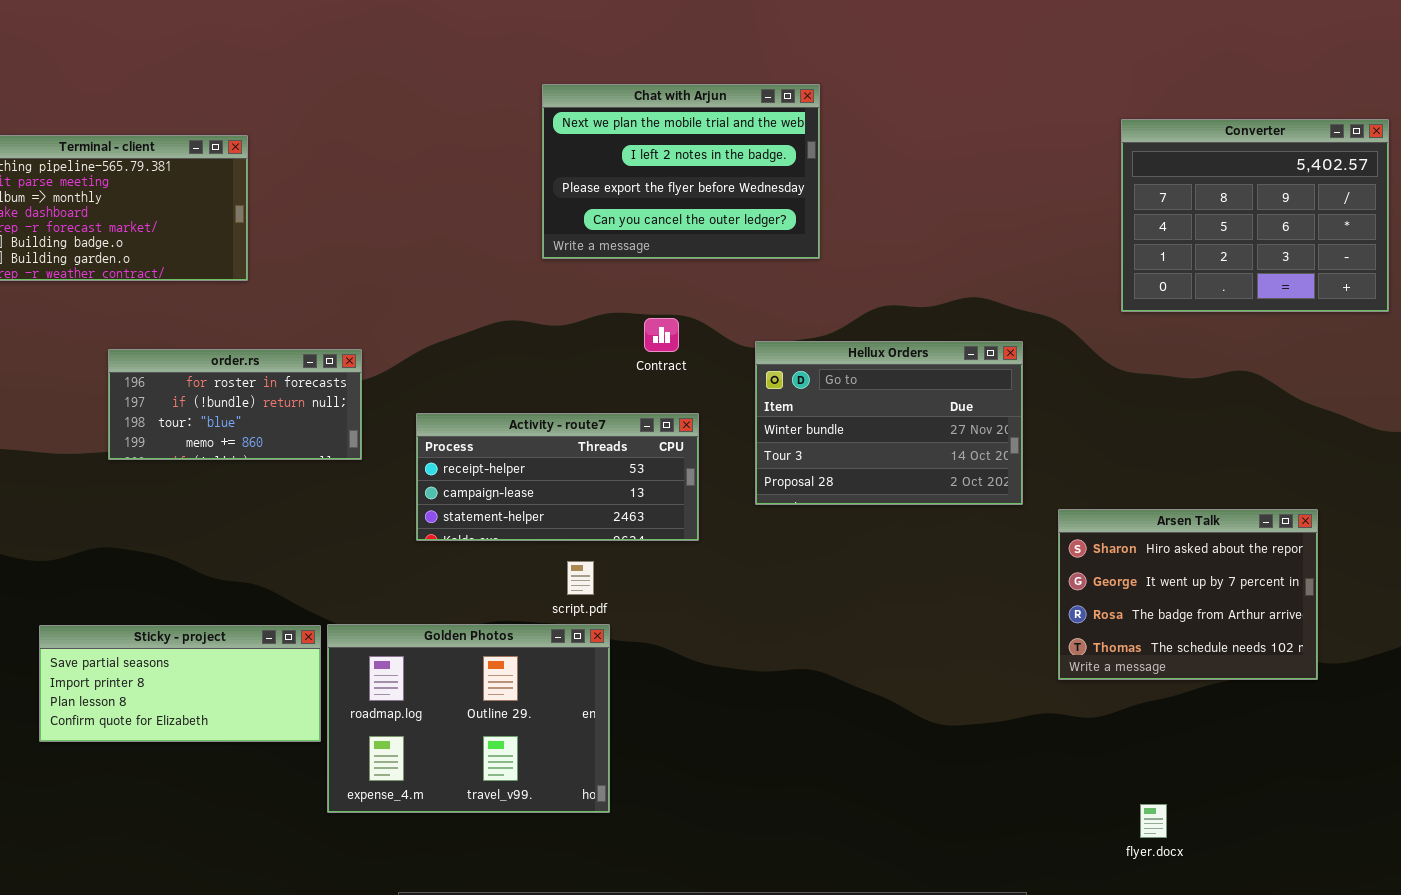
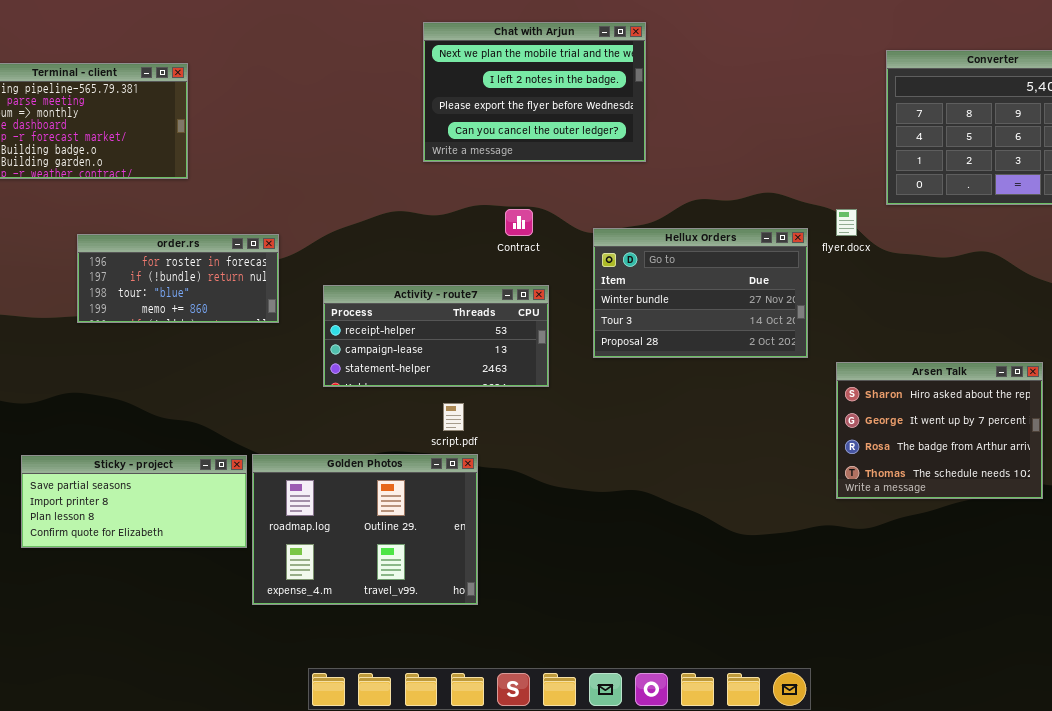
flyer.docx: [1140,804,1167,838] -> [836,209,857,236], moved

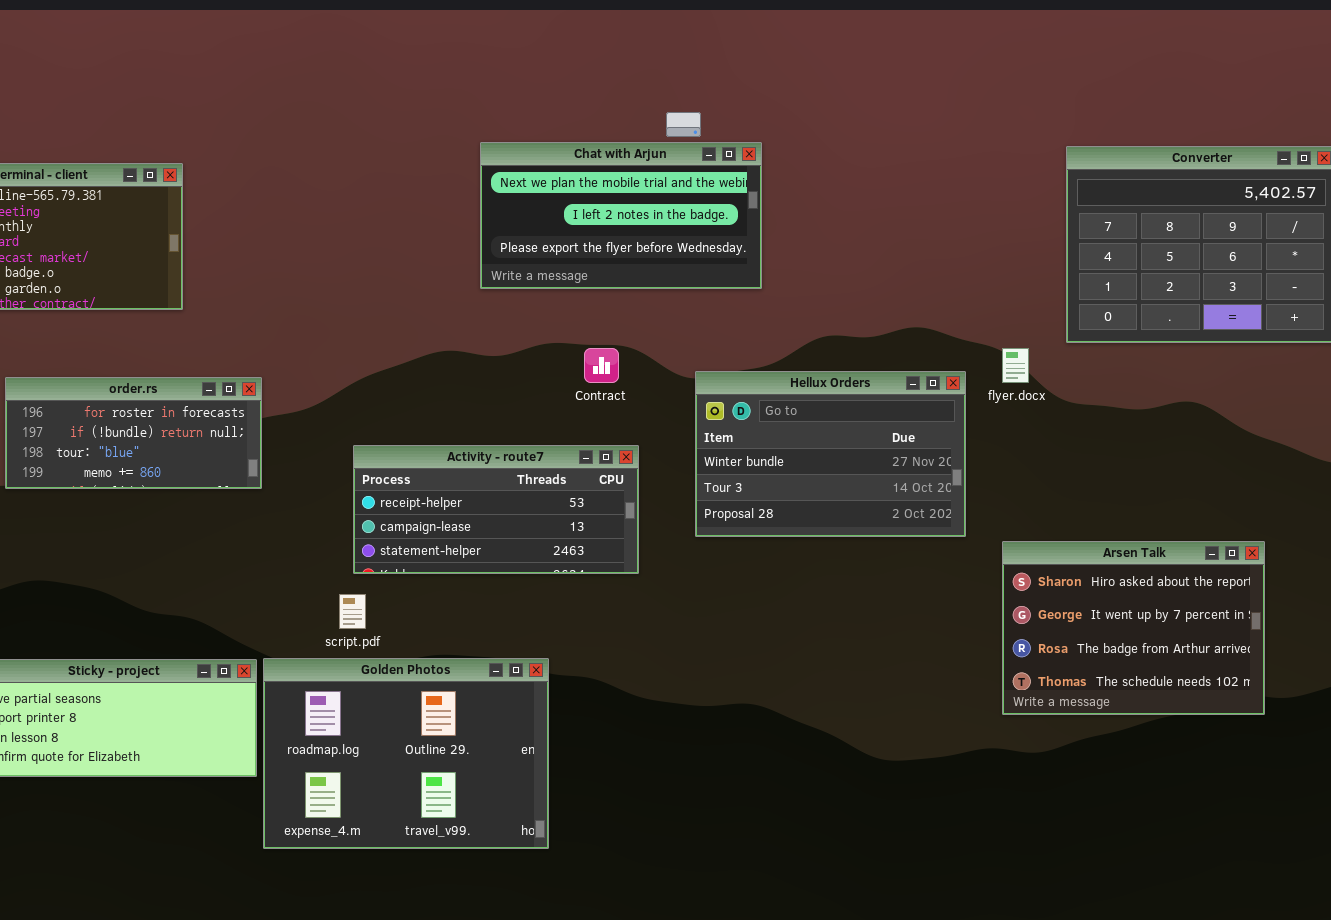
Chat with Arjun: [423,22,646,162] -> [480,142,762,289], resized
order.rs: [77,234,279,323] -> [5,377,262,489], moved
script.pdf: [443,403,464,431] -> [339,594,366,629], moved

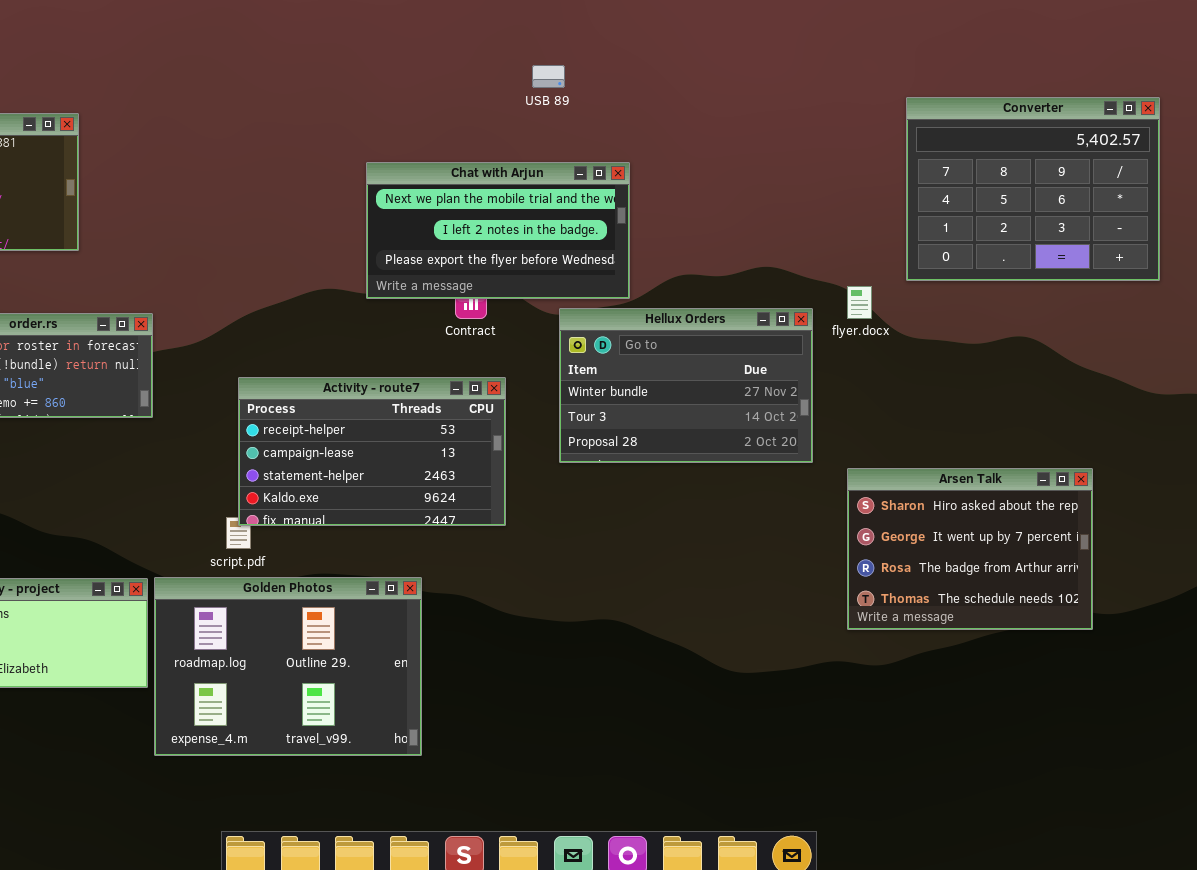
Chat with Arjun: [480,142,762,289] -> [366,162,630,299], moved
Activity - route7: [353,445,639,574] -> [238,377,506,526], resized

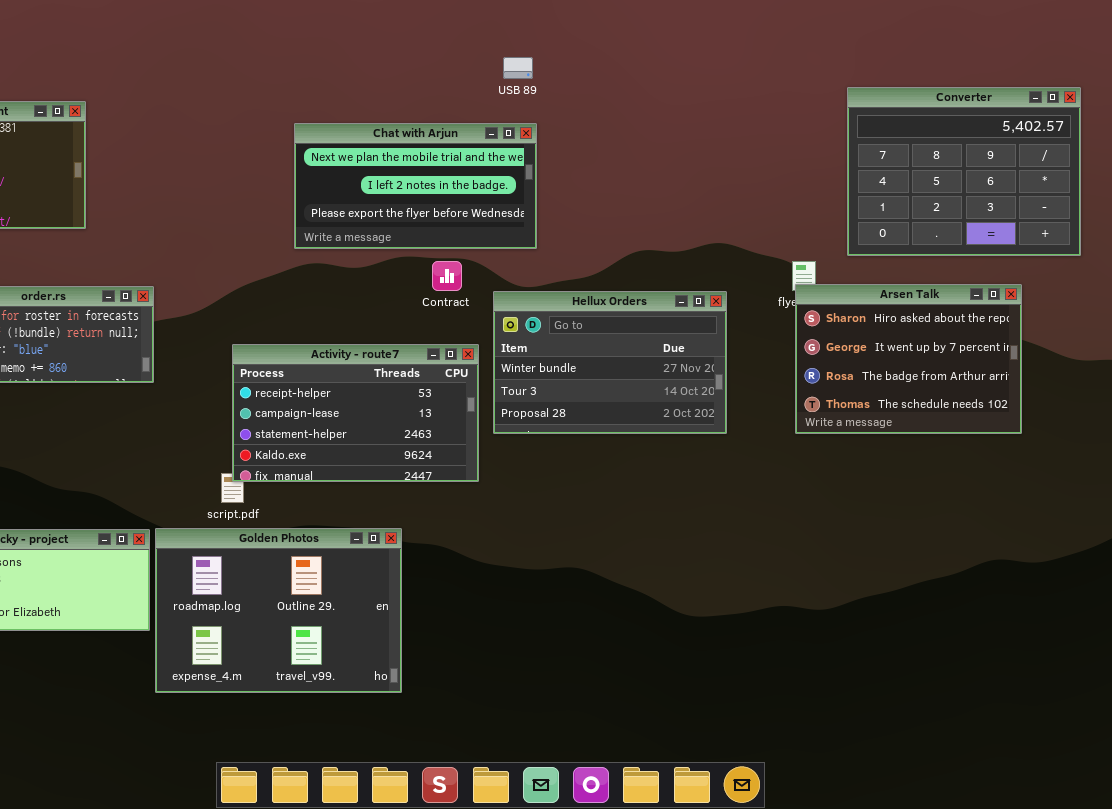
Chat with Arjun: [366,162,630,299] -> [294,123,537,249], moved
Hellux Orders: [559,308,813,463] -> [493,291,727,434], moved
Arsen Talk: [847,468,1093,630] -> [795,284,1022,434], moved

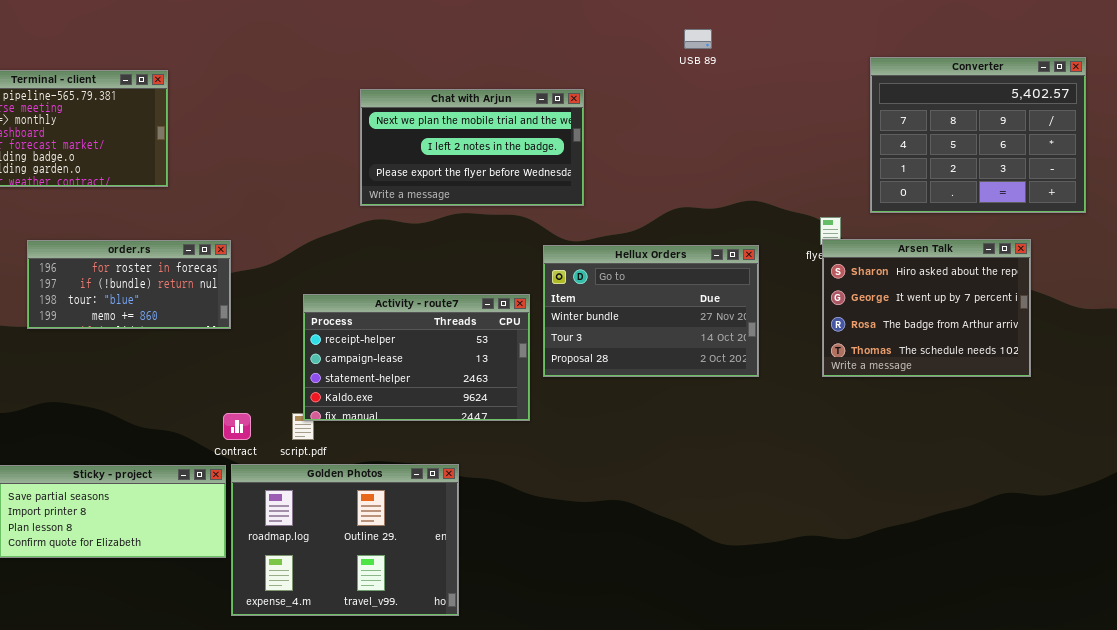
USB 89: [503,57,533,79] -> [684,29,712,49], moved
Contract: [432,261,462,291] -> [223,413,251,440], moved

